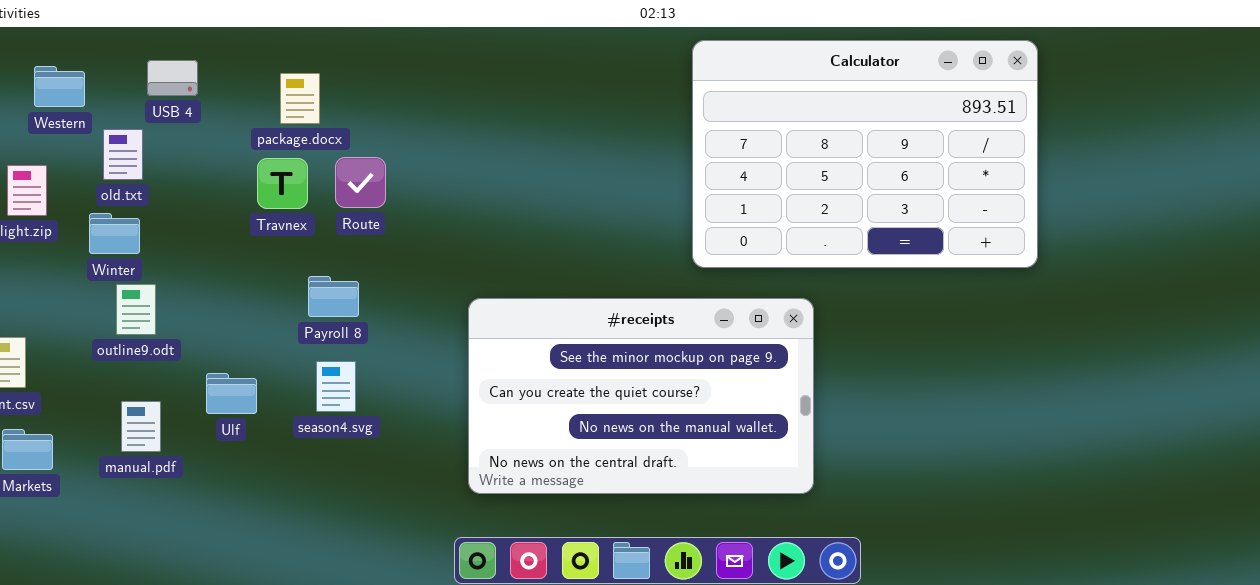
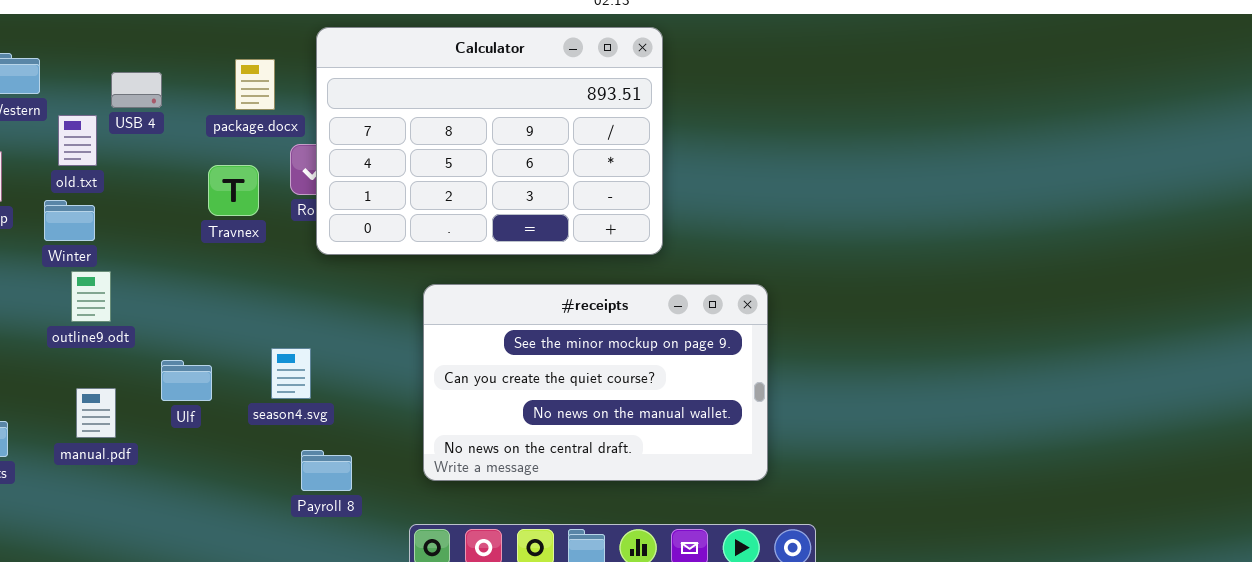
Calculator: [692,40,1038,268] -> [316,27,663,255], moved
USB 4: [147,60,198,96] -> [111,72,162,108], moved
Travnex: [257,158,308,209] -> [208,165,259,216], moved
Payroll 8: [308,276,359,317] -> [301,450,352,491], moved

